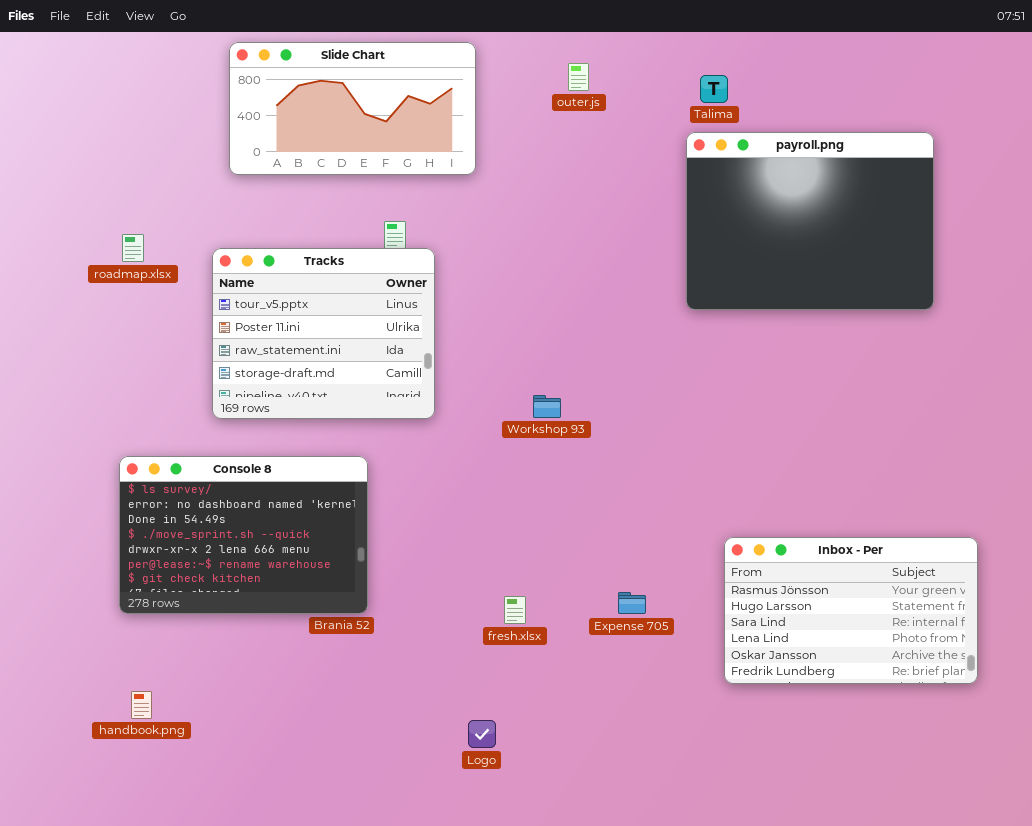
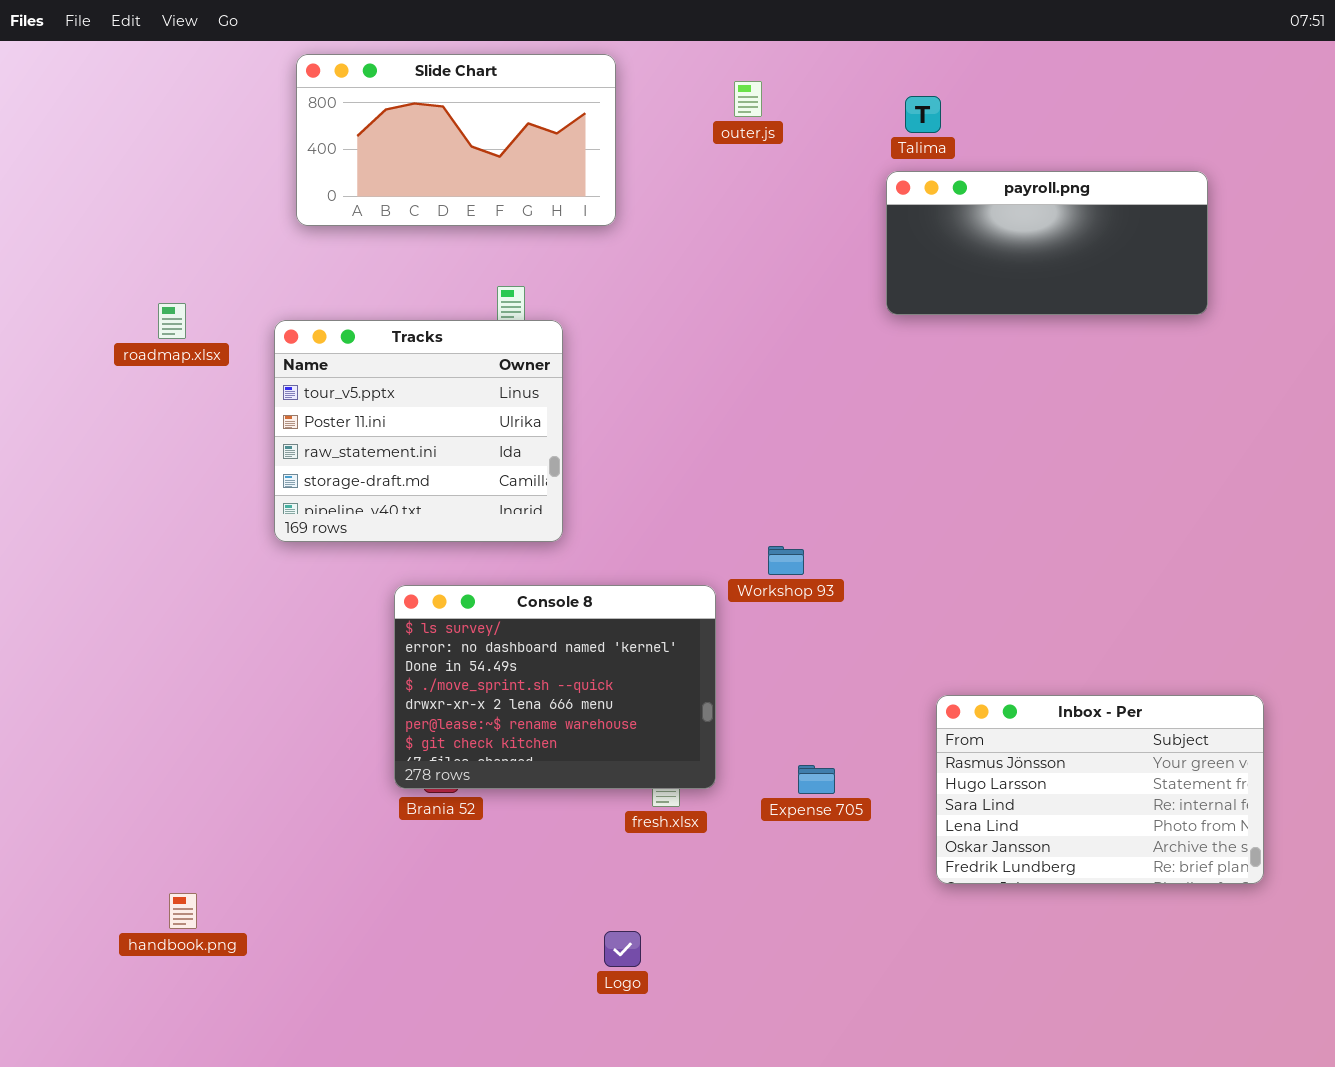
payroll.png: [686,132,934,310] -> [886,171,1208,315], resized
Workshop 93: [533,395,561,418] -> [768,546,804,575], moved
Console 8: [119,456,368,614] -> [394,585,716,789], moved

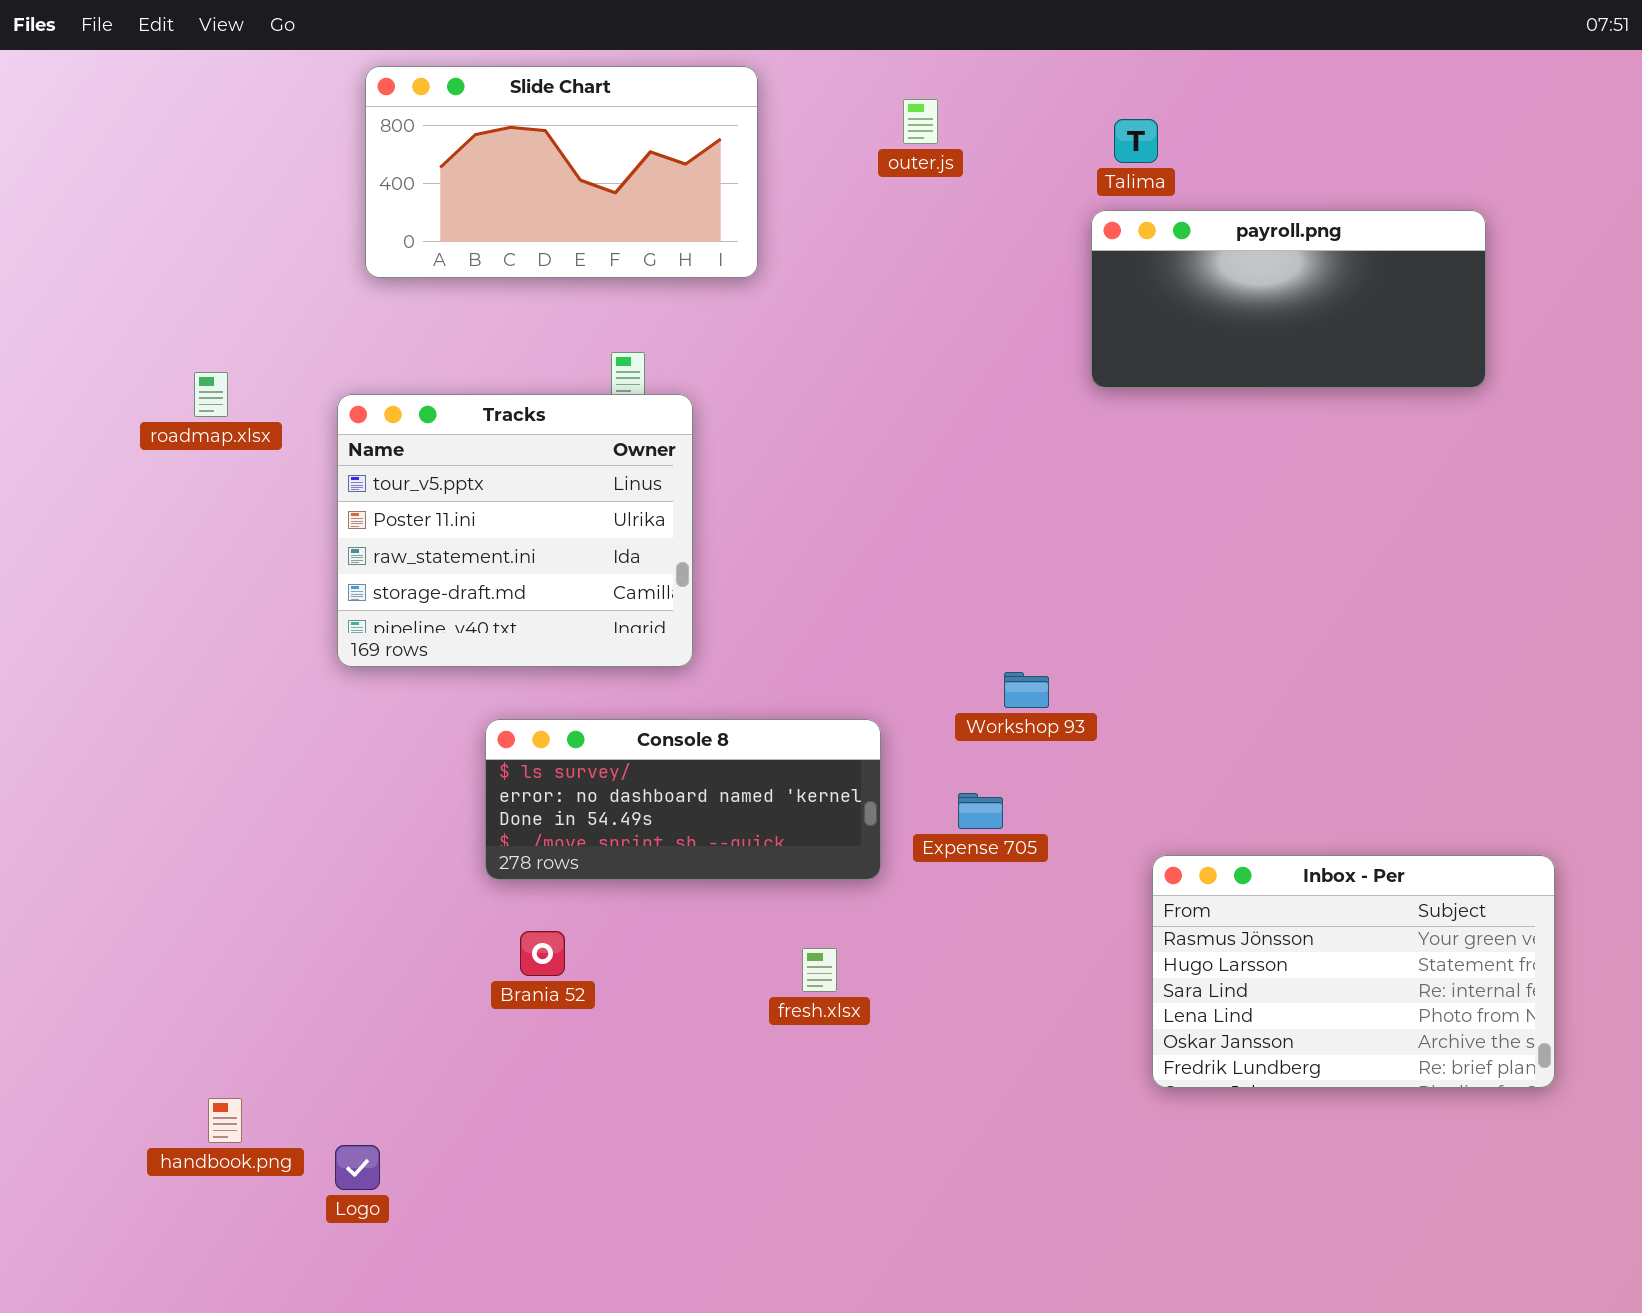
Workshop 93: [768,546,804,575] -> [1004,672,1049,708], moved
Console 8: [394,585,716,789] -> [485,719,881,880], resized
Expense 705: [798,765,835,794] -> [958,793,1003,829], moved
Logo: [604,931,641,967] -> [335,1145,380,1190], moved

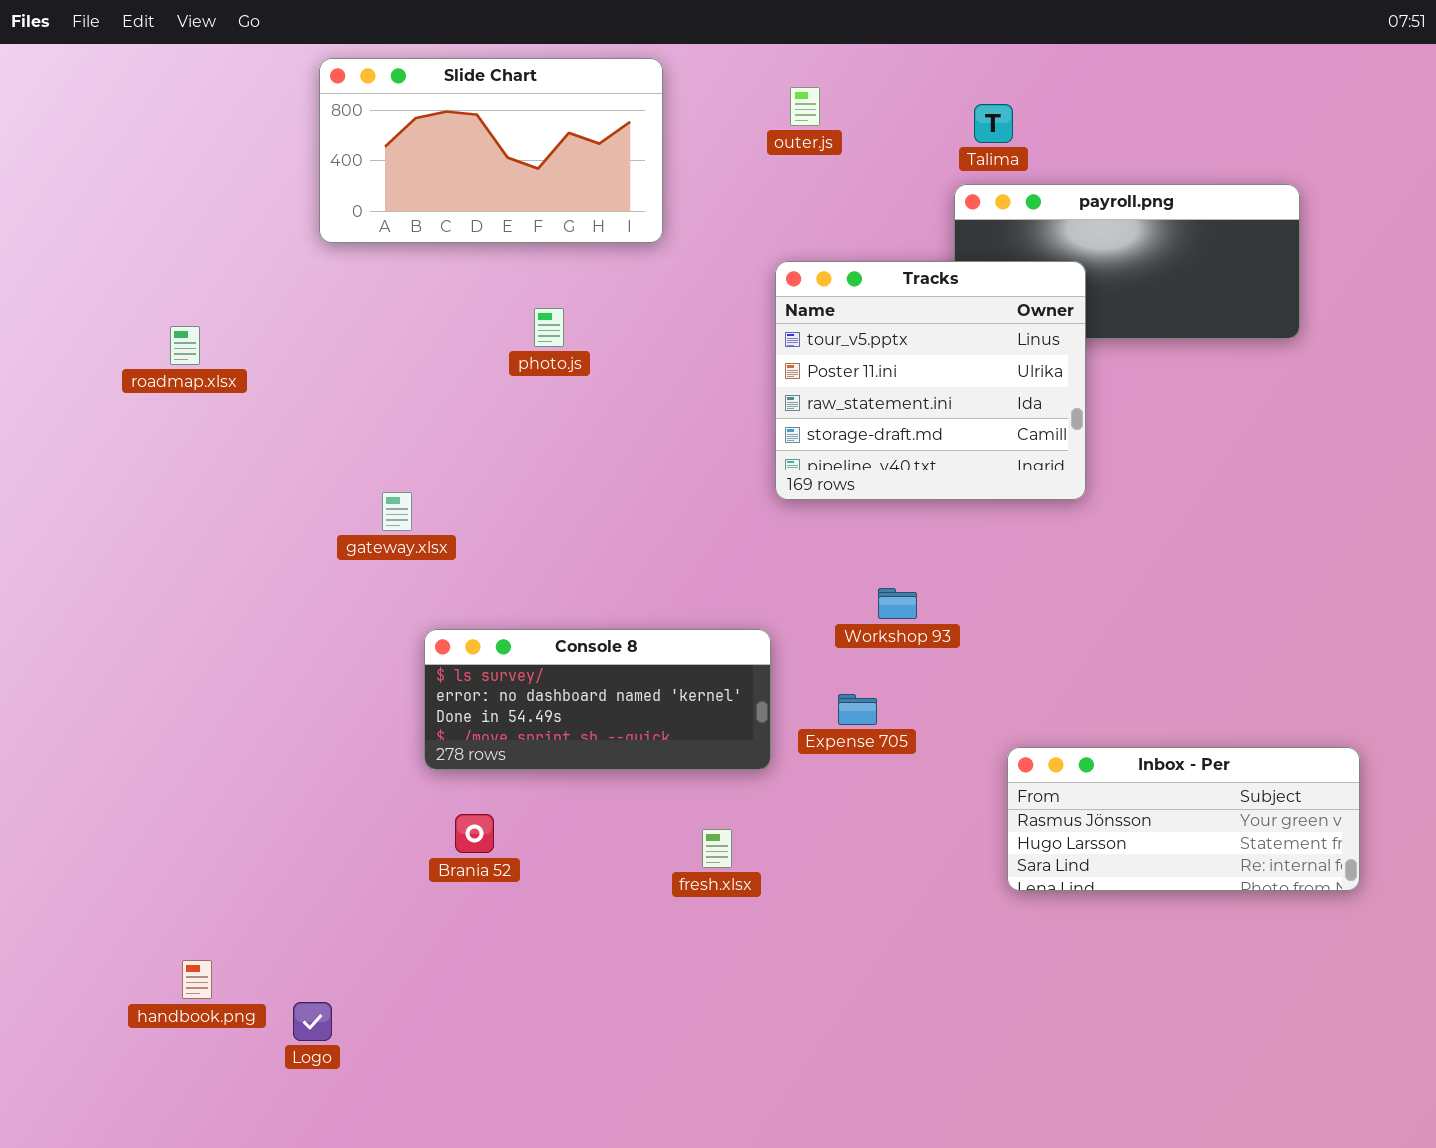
Tracks: [337,394,693,667] -> [775,261,1086,500], moved
Inbox - Per: [1152,855,1555,1088] -> [1007,747,1360,891], resized

